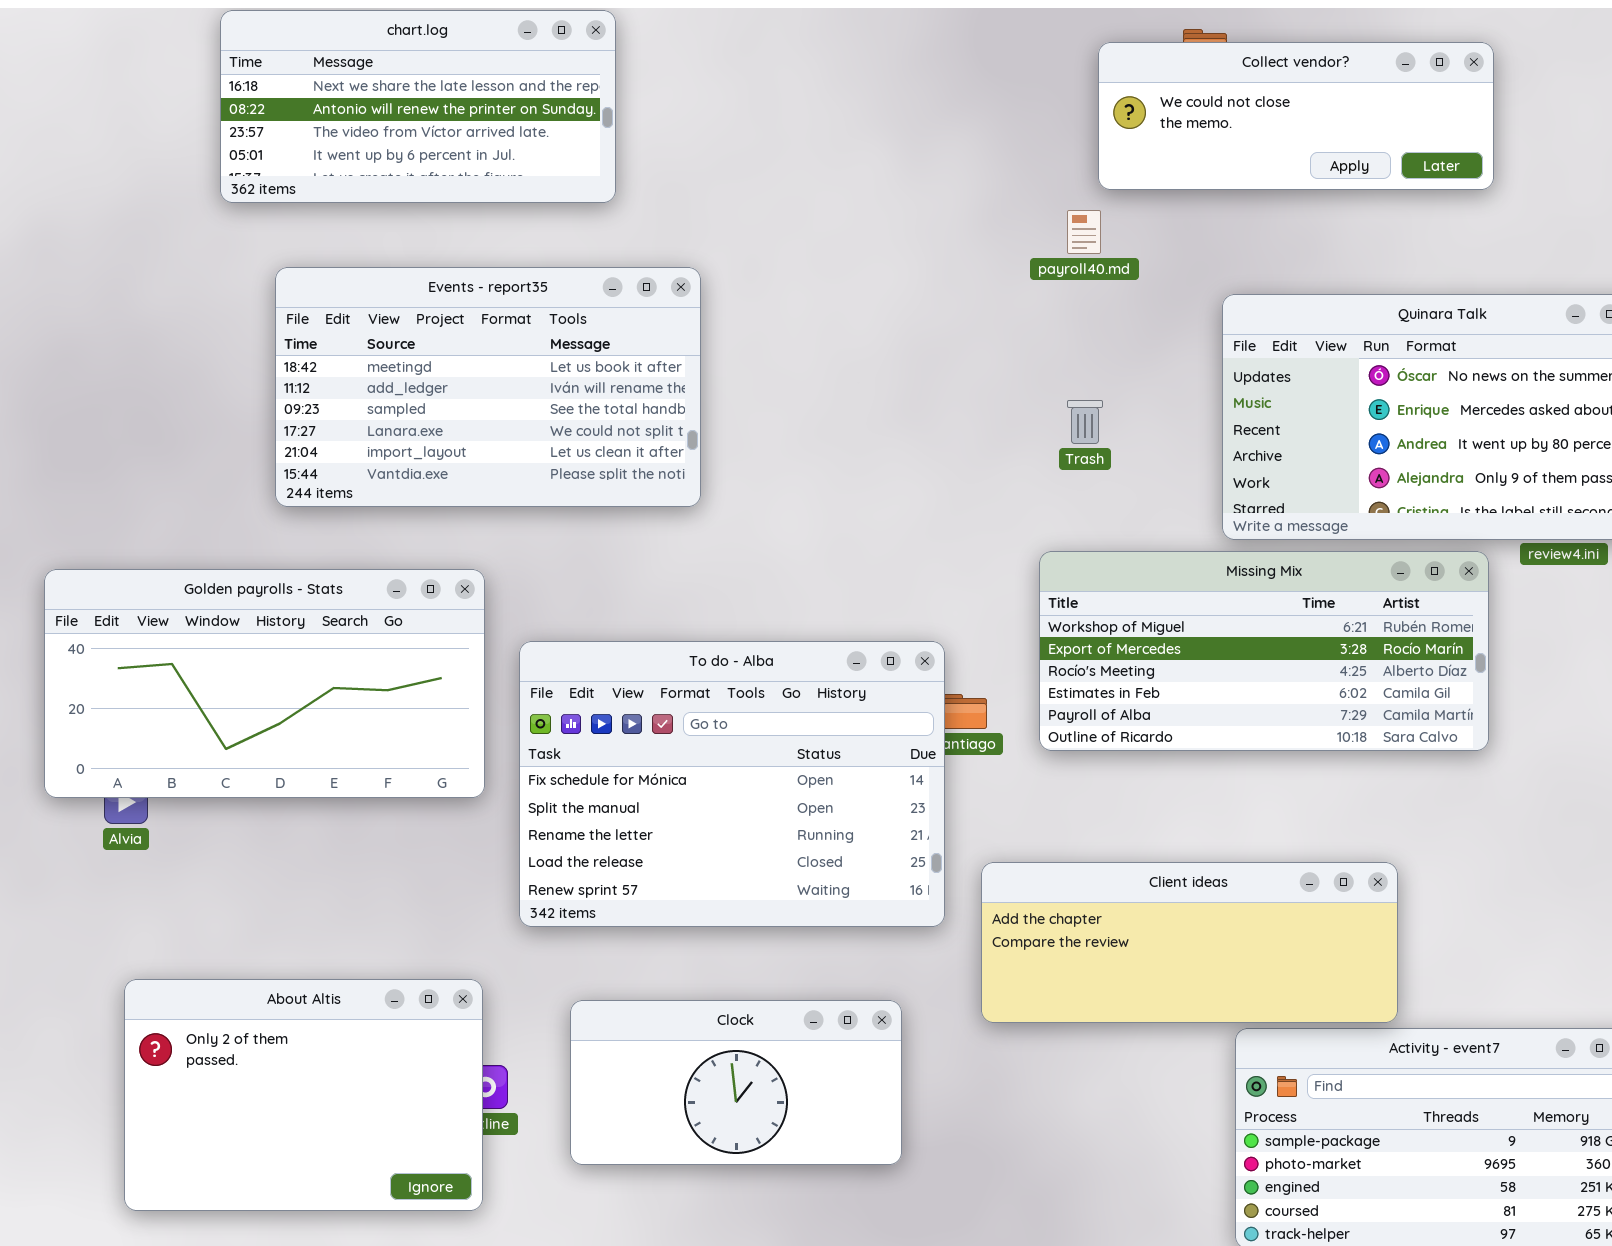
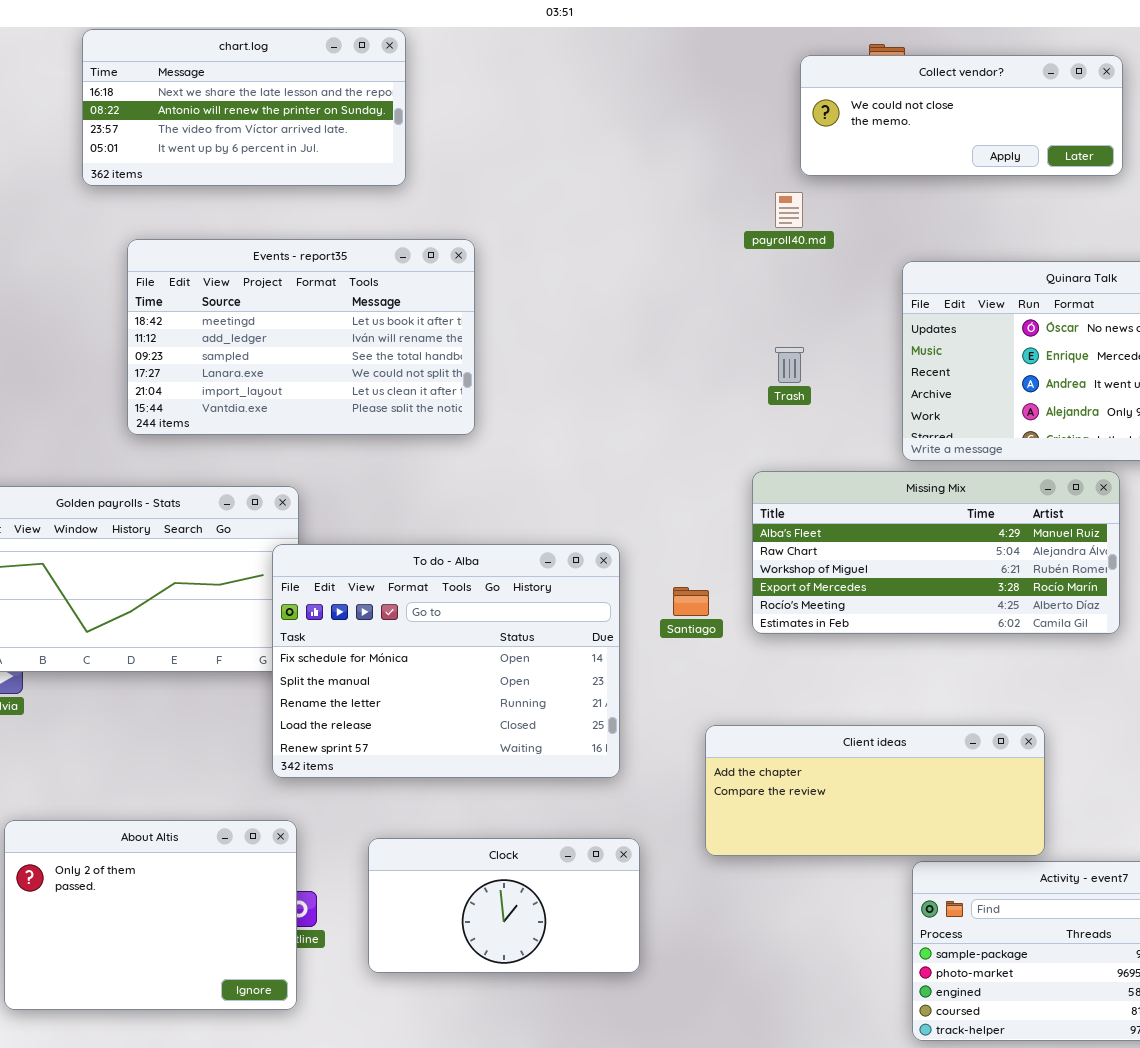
Missing Mix: [1039,551,1489,751] -> [752,471,1120,634], scrolled up 2 rows
To do - Alba: [519,641,945,927] -> [272,544,620,778], moved

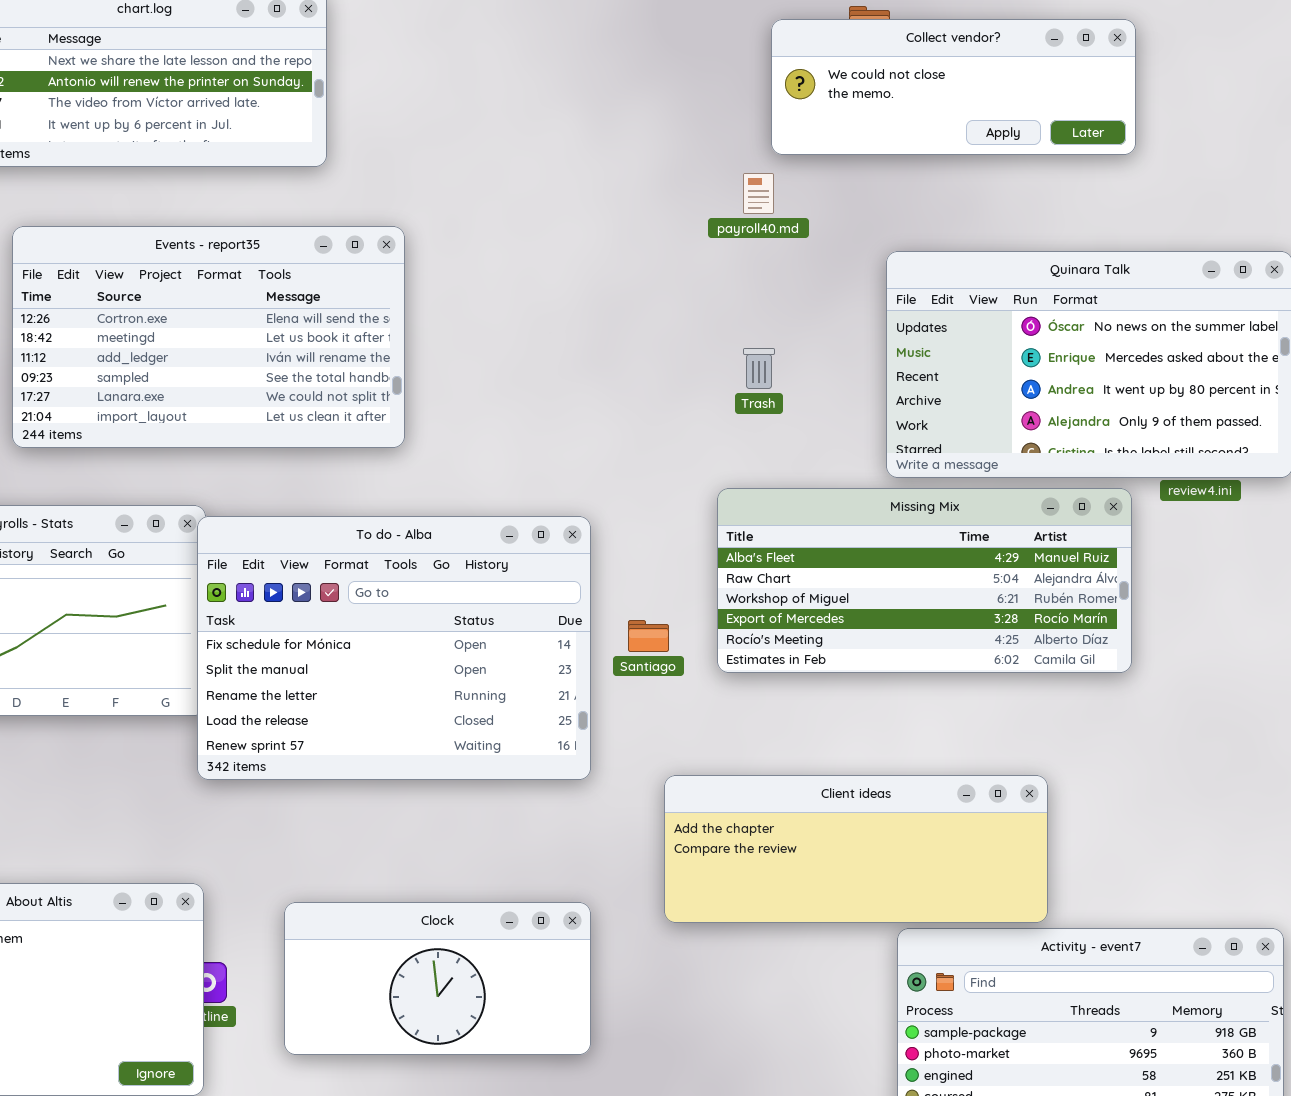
Events - report35: [127,239,475,435] -> [12,226,405,448], scrolled up 1 row
To do - Alba: [272,544,620,778] -> [197,516,591,780], moved

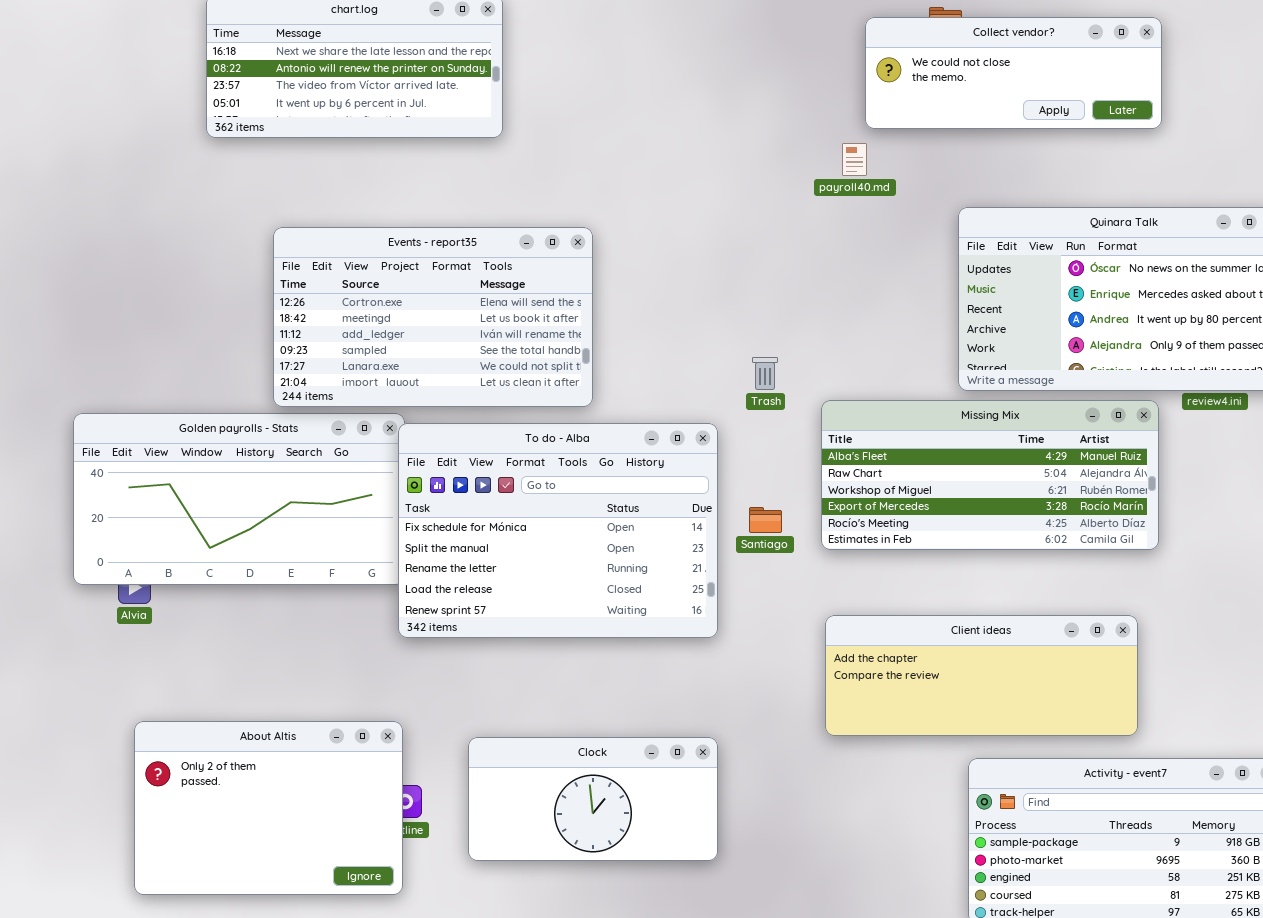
Events - report35: [12,226,405,448] -> [273,227,593,407], moved
Trash: [743,348,775,389] -> [752,357,778,390], moved
Client ideas: [664,775,1048,923] -> [825,615,1138,736], moved

